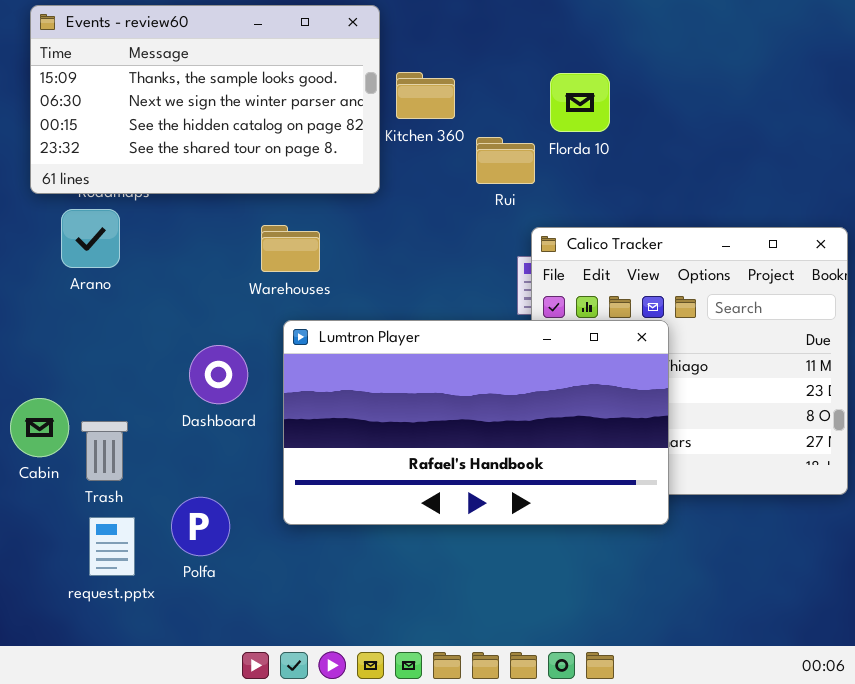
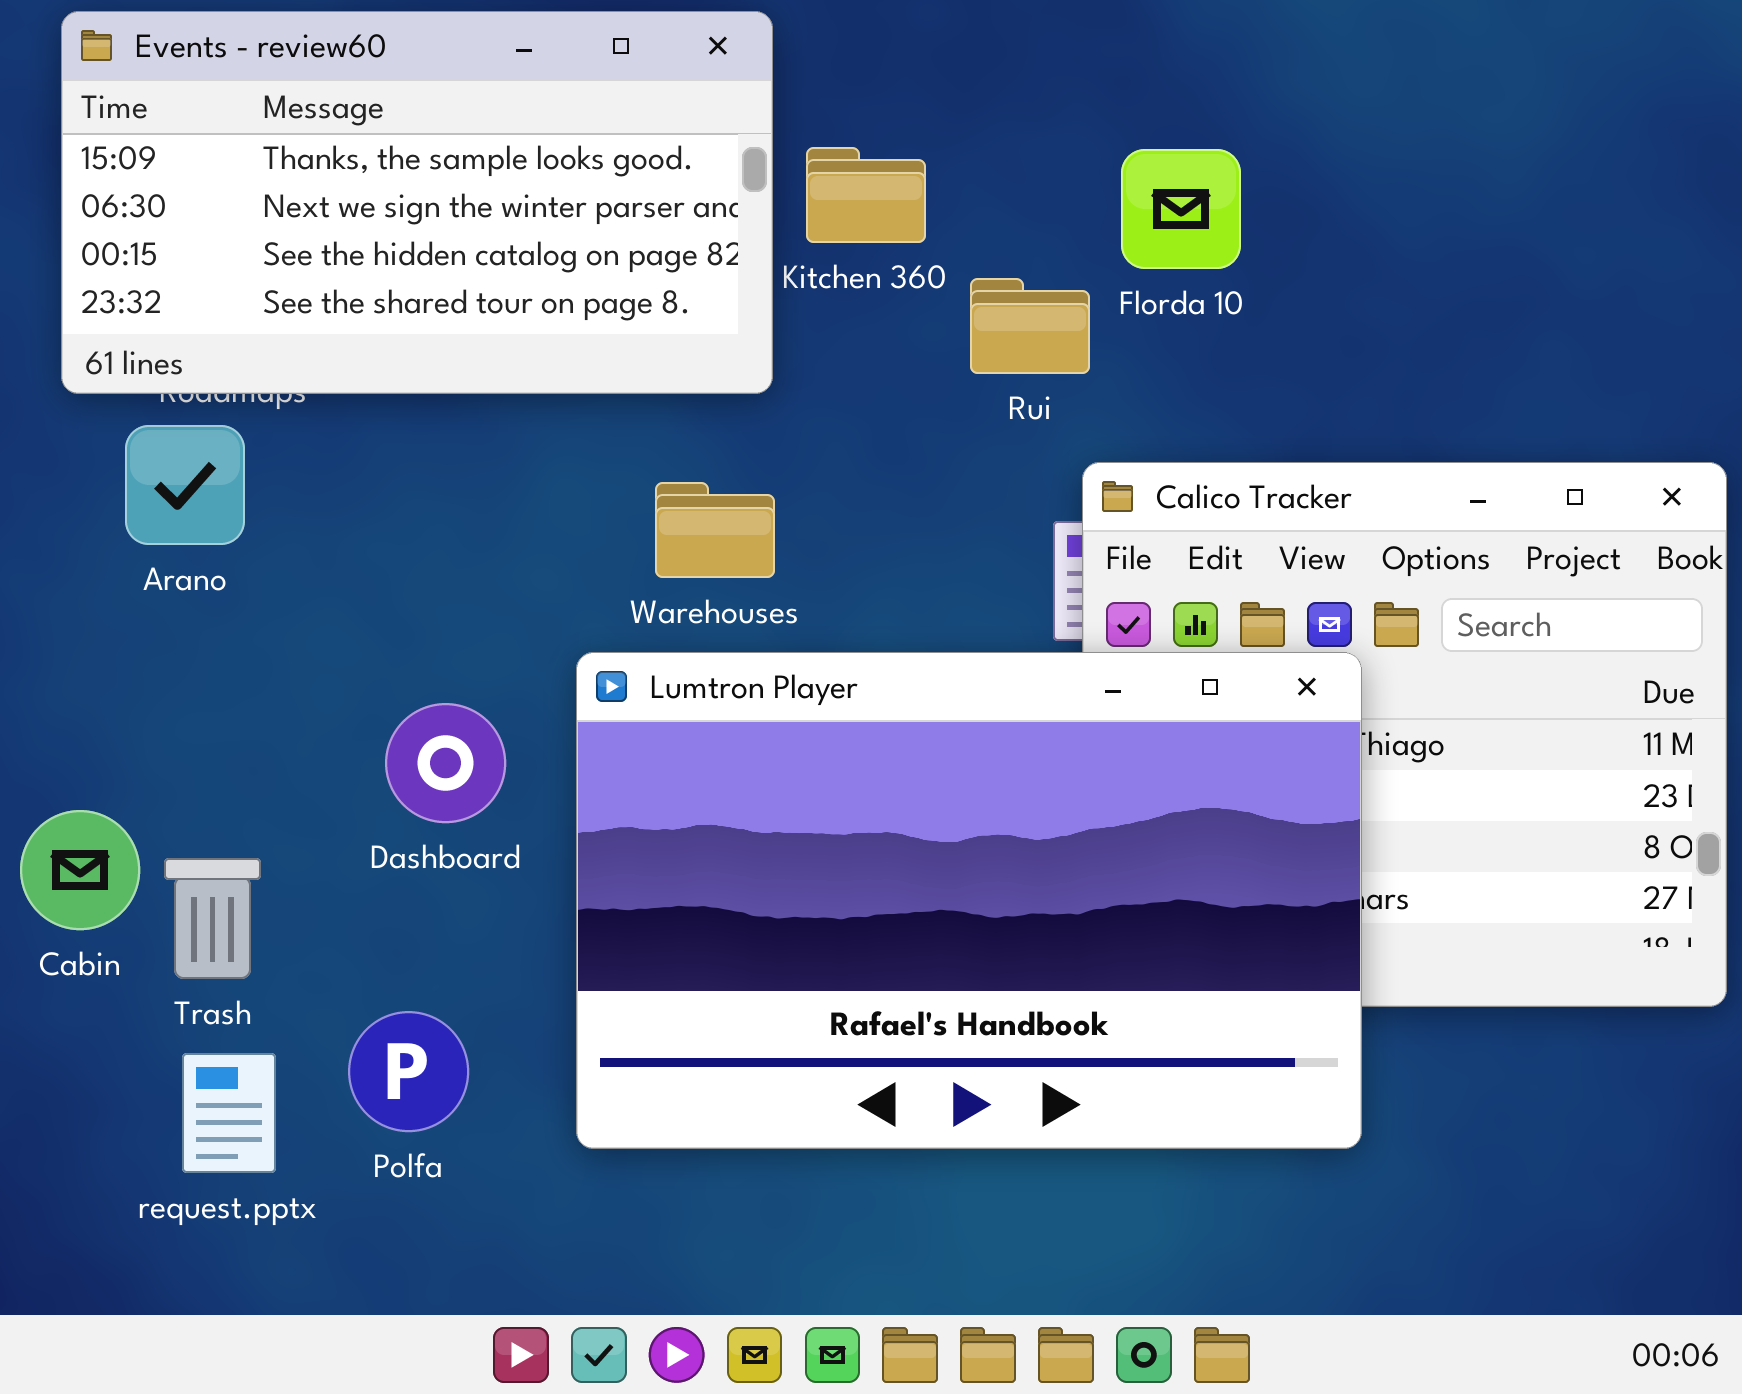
Warehouses: [261,225,320,272] -> [655,482,775,578], moved
Lumtron Player: [283,320,669,525] -> [576,652,1362,1149], resized

